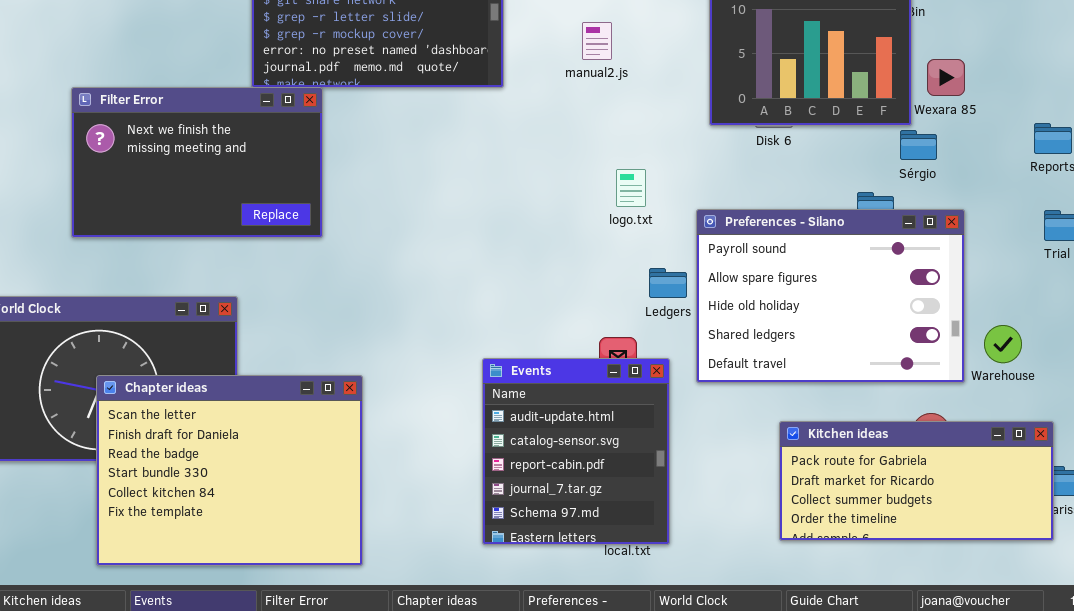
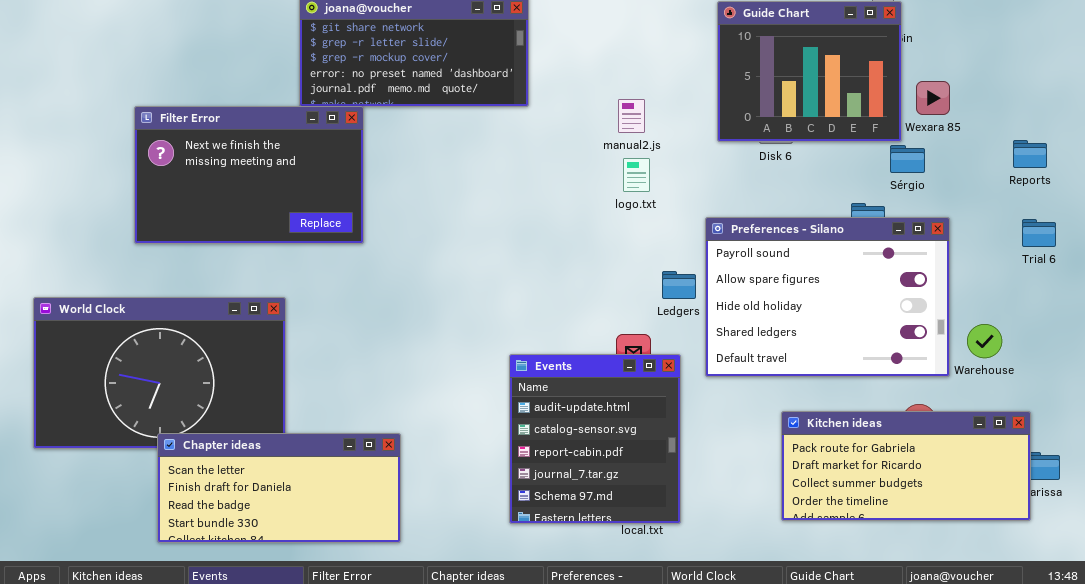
manual2.js: [582,22,612,60] -> [618,99,645,133], moved
logo.txt: [616,169,646,207] -> [623,158,650,192], moved
Chapter ideas: [96,375,363,566] -> [157,433,401,543], resized

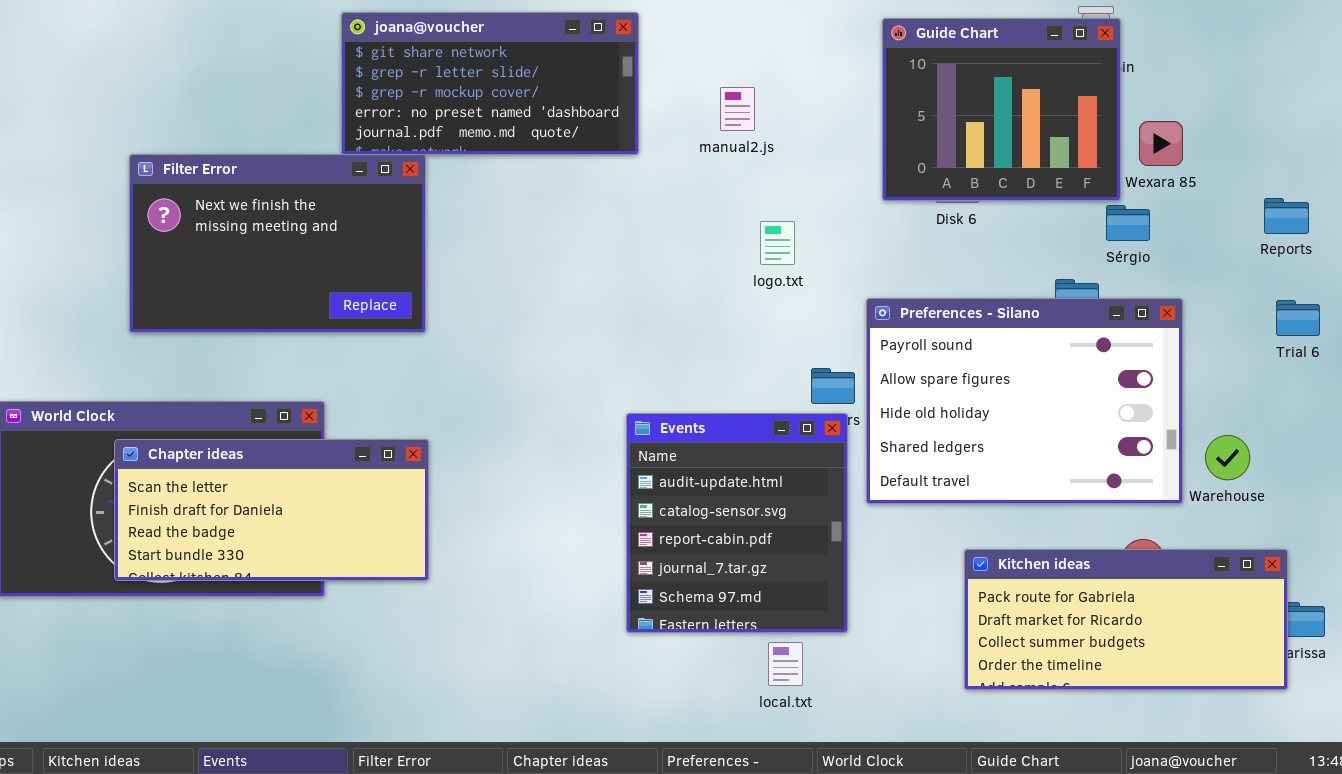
manual2.js: [618,99,645,133] -> [720,87,755,131], moved
Events: [509,354,681,524] -> [626,413,848,633], moved
Chapter ideas: [157,433,401,543] -> [114,439,429,581], moved

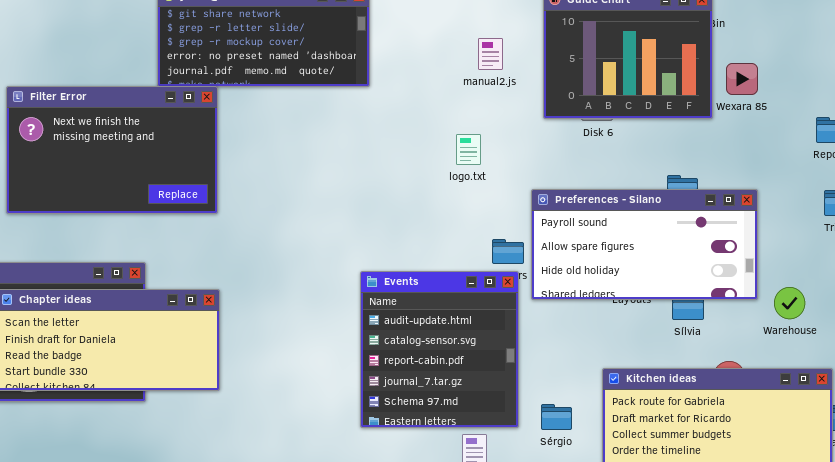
manual2.js: [720,87,755,131] -> [478,38,503,70], moved
Sérgio: [1106,205,1150,241] -> [541,404,572,430], moved
Preferences - Silano: [866,298,1183,504] -> [531,189,758,300], resized

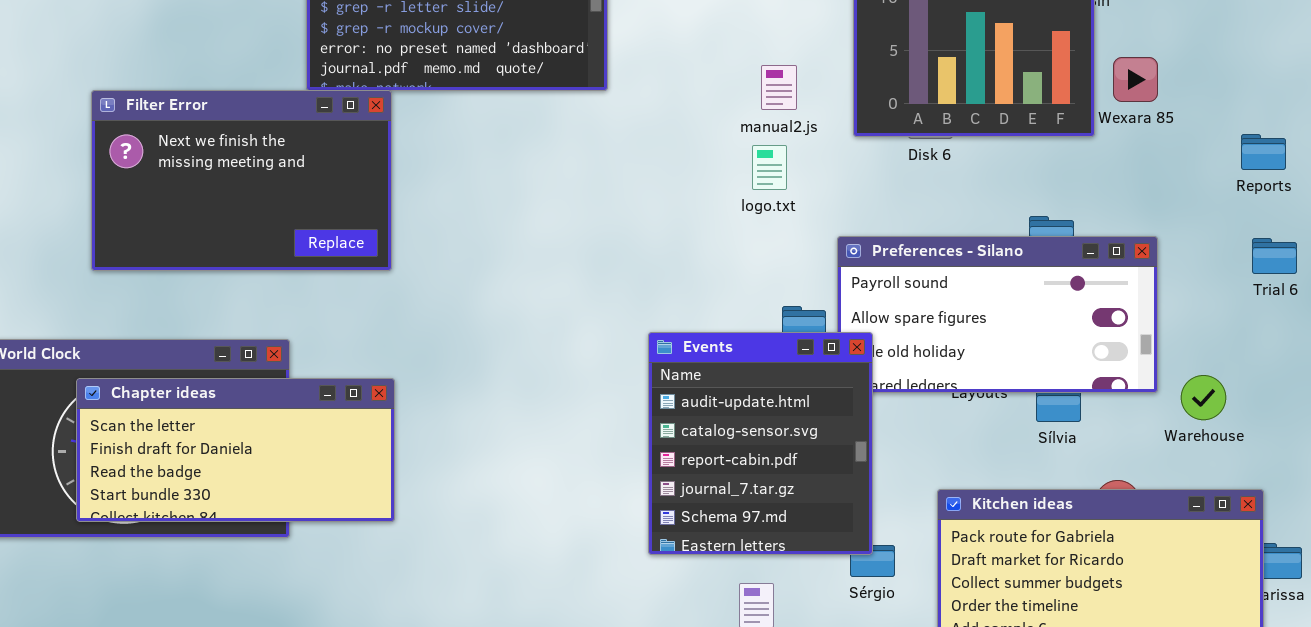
manual2.js: [478,38,503,70] -> [761,65,797,110], moved
logo.txt: [456,134,481,165] -> [752,145,787,190], moved
Events: [360,271,519,428] -> [648,332,873,555], moved

